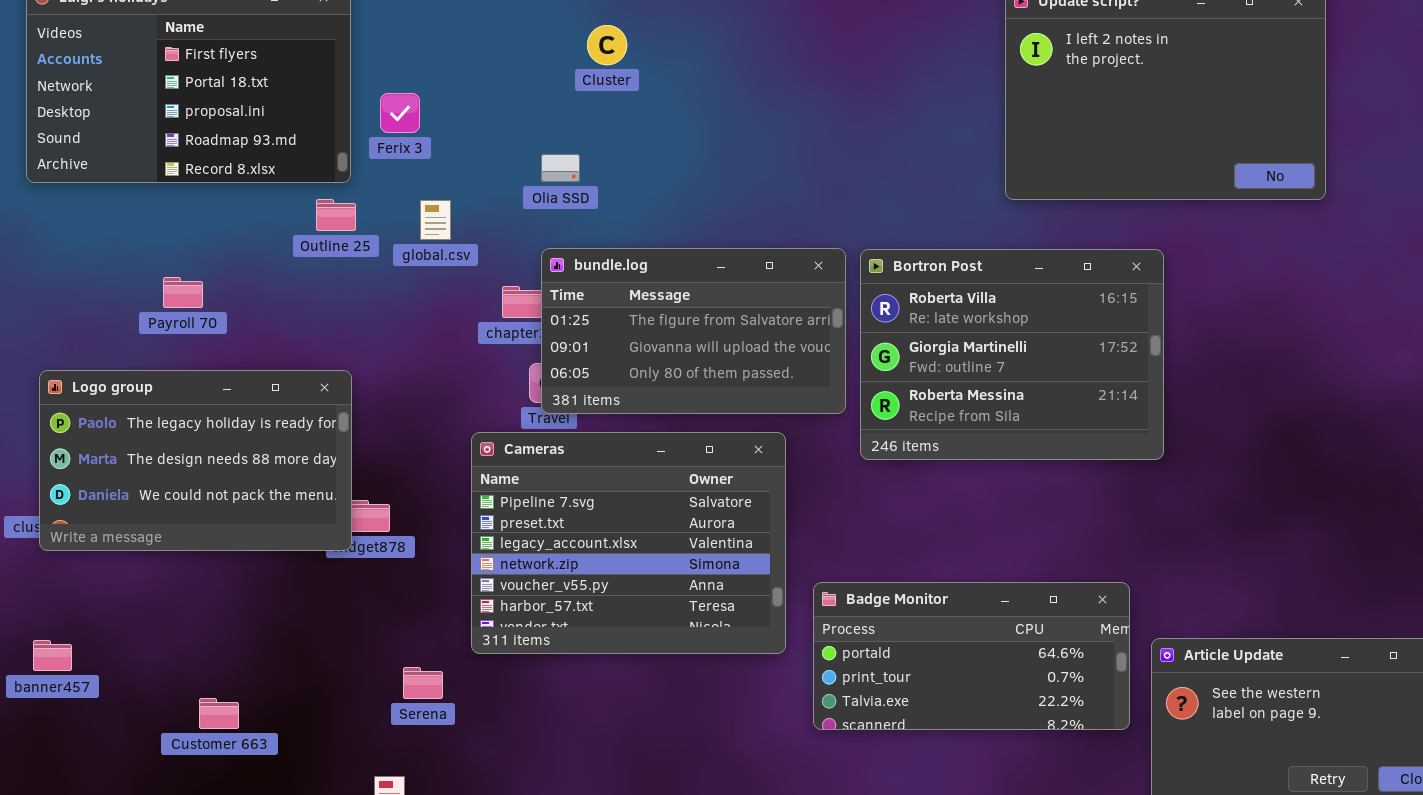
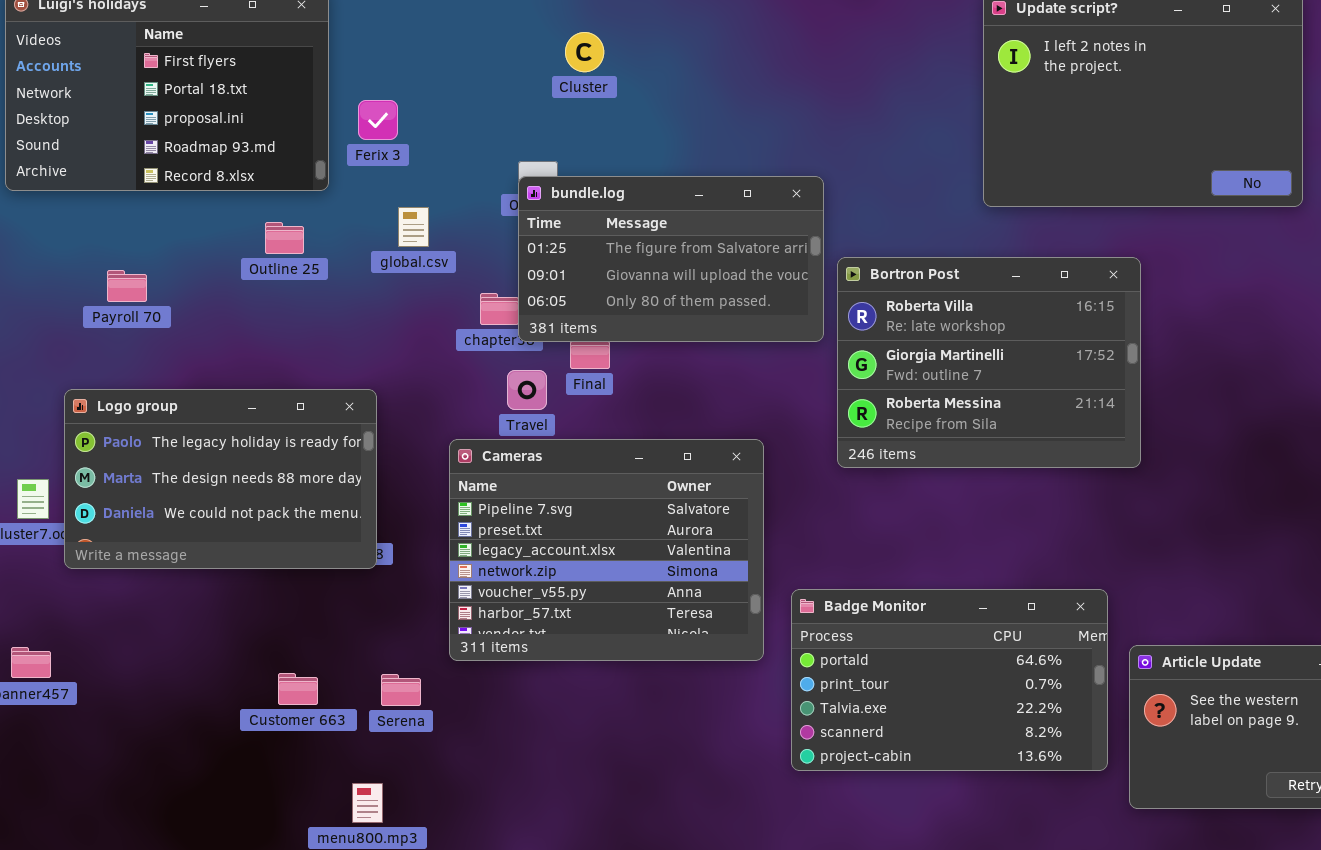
Outline 25: [316,199,356,231] -> [265,222,304,254], moved
bundle.log: [541,248,846,414] -> [518,176,824,342], moved
Payroll 70: [163,277,203,308] -> [107,270,147,302], moved
Logo group: [39,370,352,551] -> [64,389,377,569], moved
Badge Monitor: [813,582,1130,730] -> [791,589,1108,771], resized
Customer 663: [199,698,239,729] -> [278,673,318,705], moved

